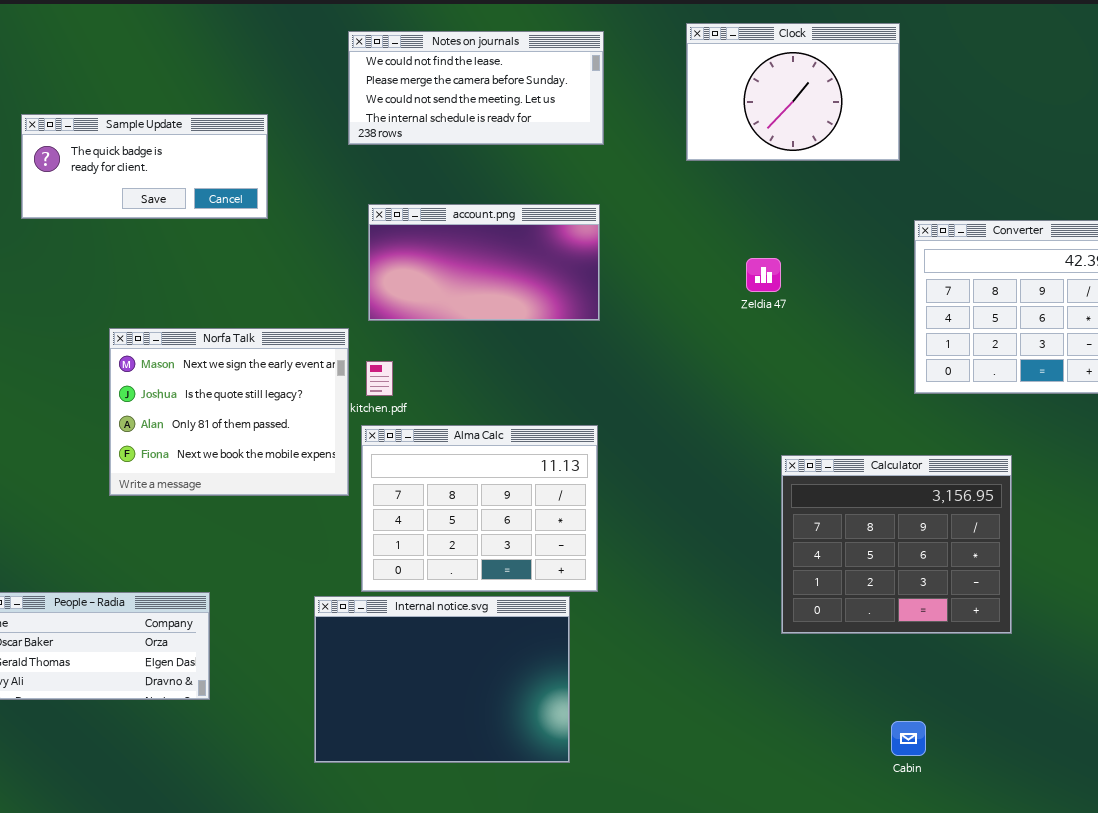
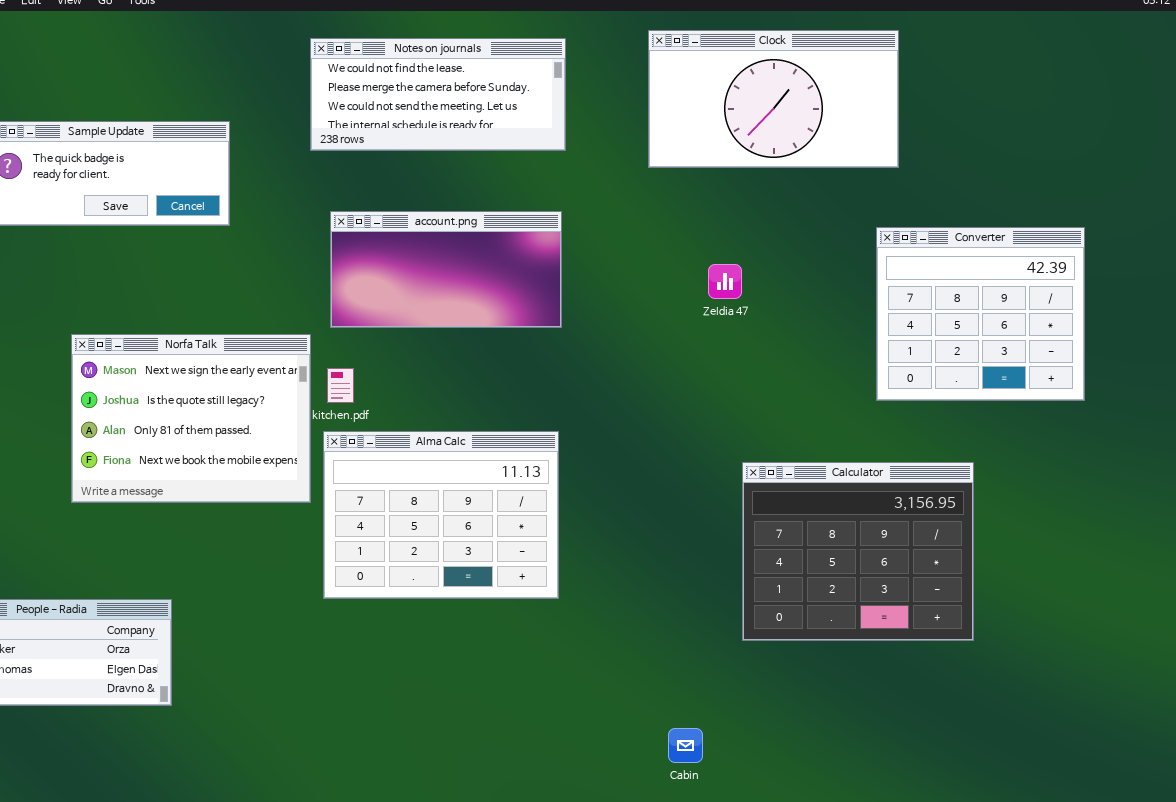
Clock: [686,23,900,161] -> [648,30,899,168], resized
Internal notice.svg: [314,596,570,763] -> none, closed
Cabin: [891,721,926,756] -> [668,728,703,763], moved

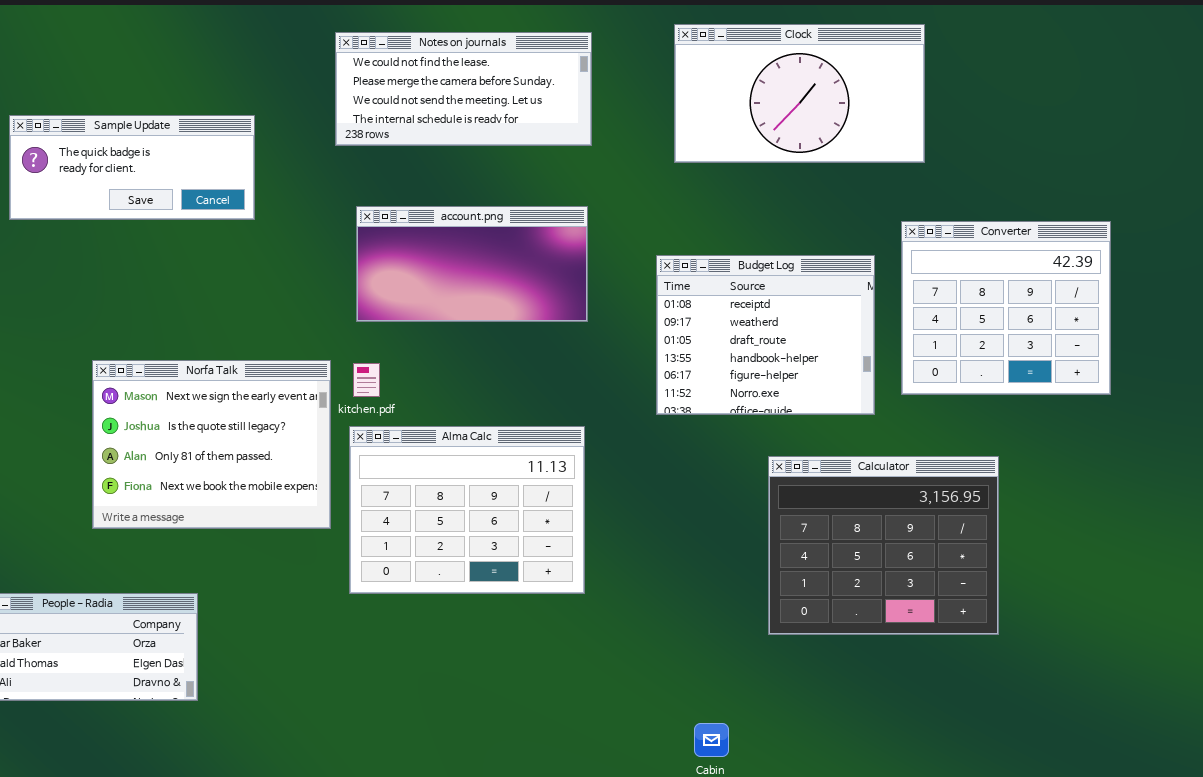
Budget Log: none -> [656,255,875,415], opened
Norfa Talk: [71,334,311,503] -> [92,360,331,529], moved

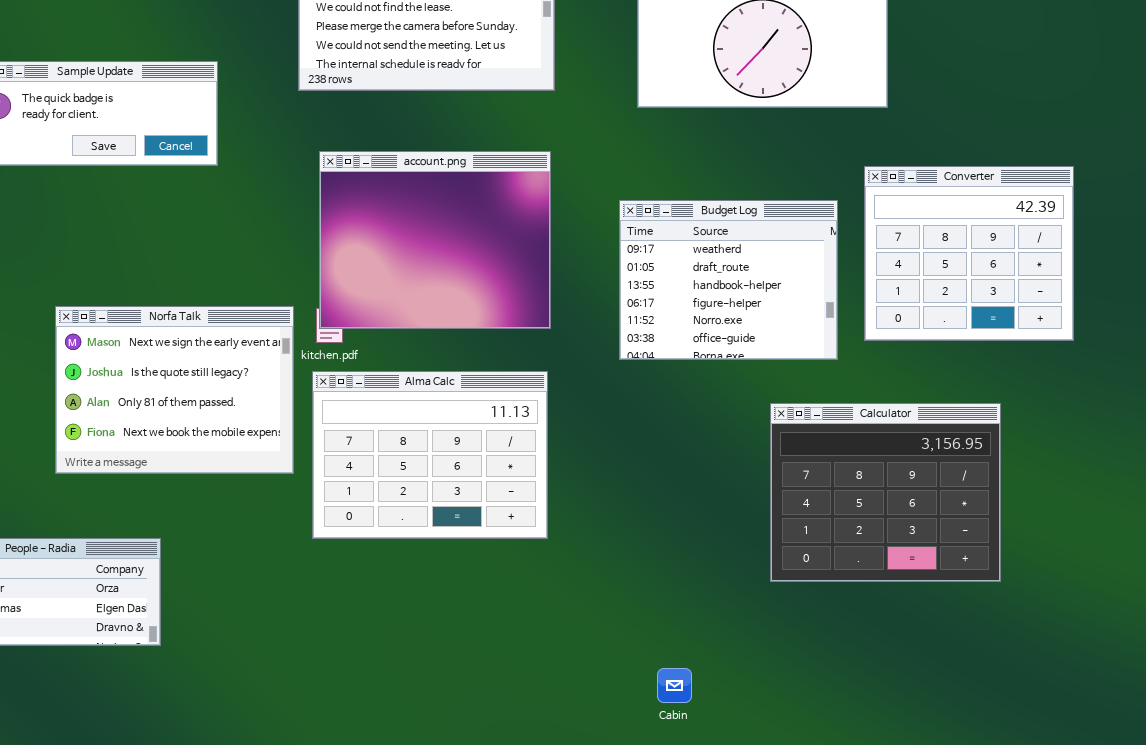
account.png: [356,206,588,322] -> [319,151,551,329], resized
Budget Log: [656,255,875,415] -> [619,200,838,360], scrolled down 1 row
Calculator: [768,456,999,635] -> [770,403,1001,582], moved

